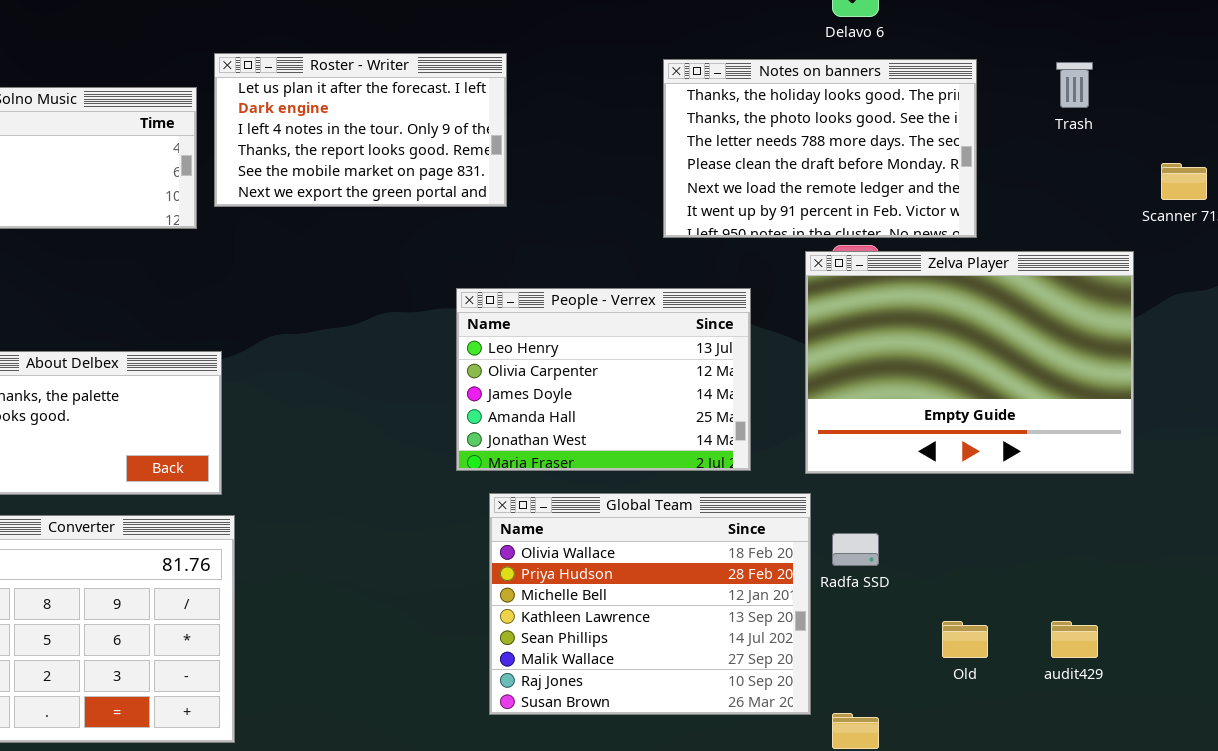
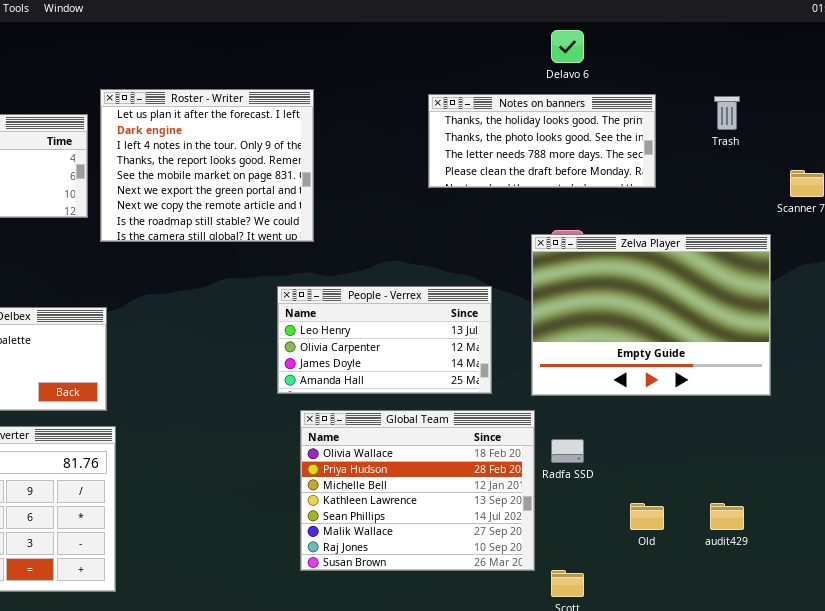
Roster - Writer: [214,53,507,207] -> [100,89,314,242], resized
Notes on banners: [663,59,977,238] -> [428,94,656,188], resized
People - Verrex: [456,288,751,471] -> [277,286,492,394], resized

